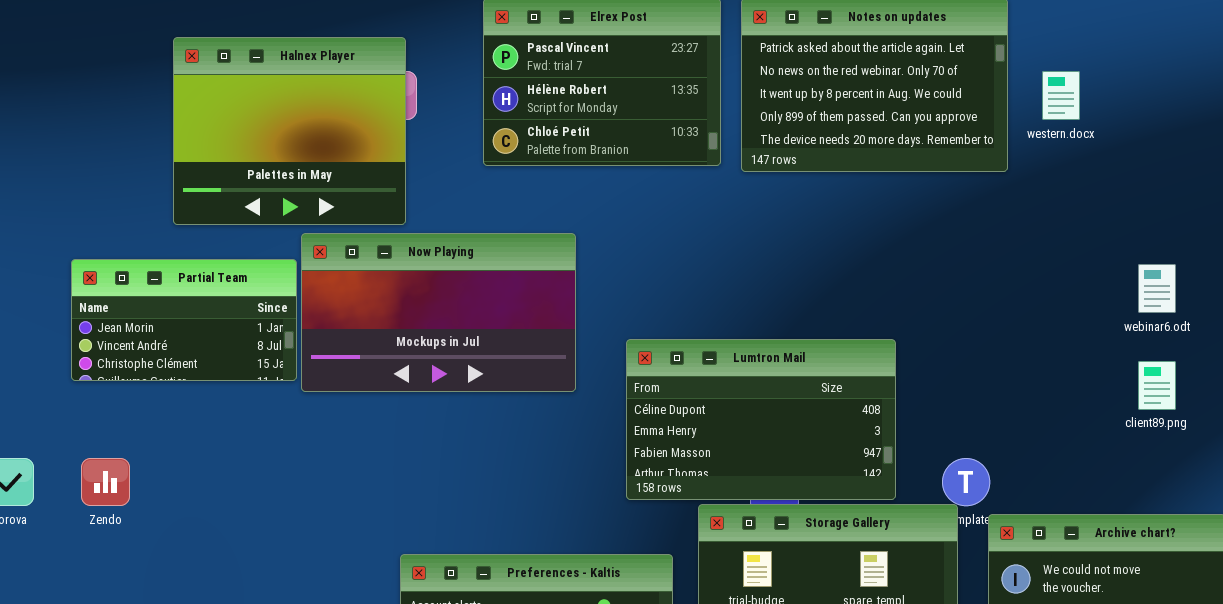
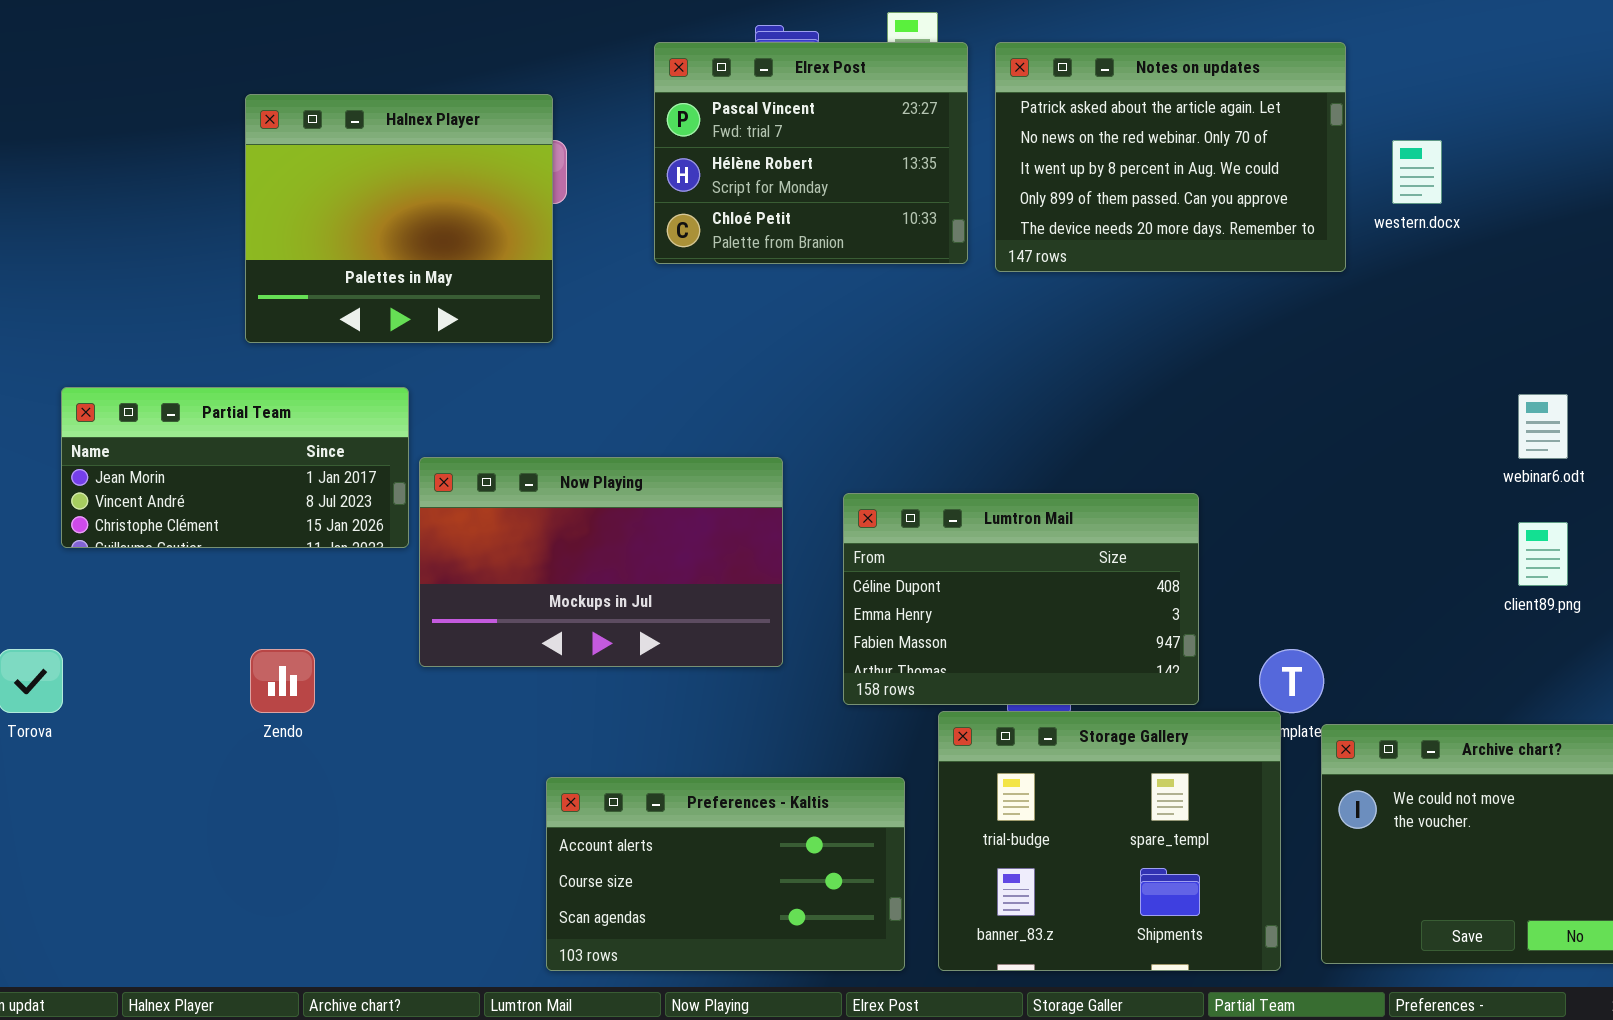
Now Playing: [301,233,576,392] -> [419,457,783,667], moved
Partial Team: [71,259,297,381] -> [61,387,409,548], resized
Zendo: [81,458,130,506] -> [250,649,315,713], moved

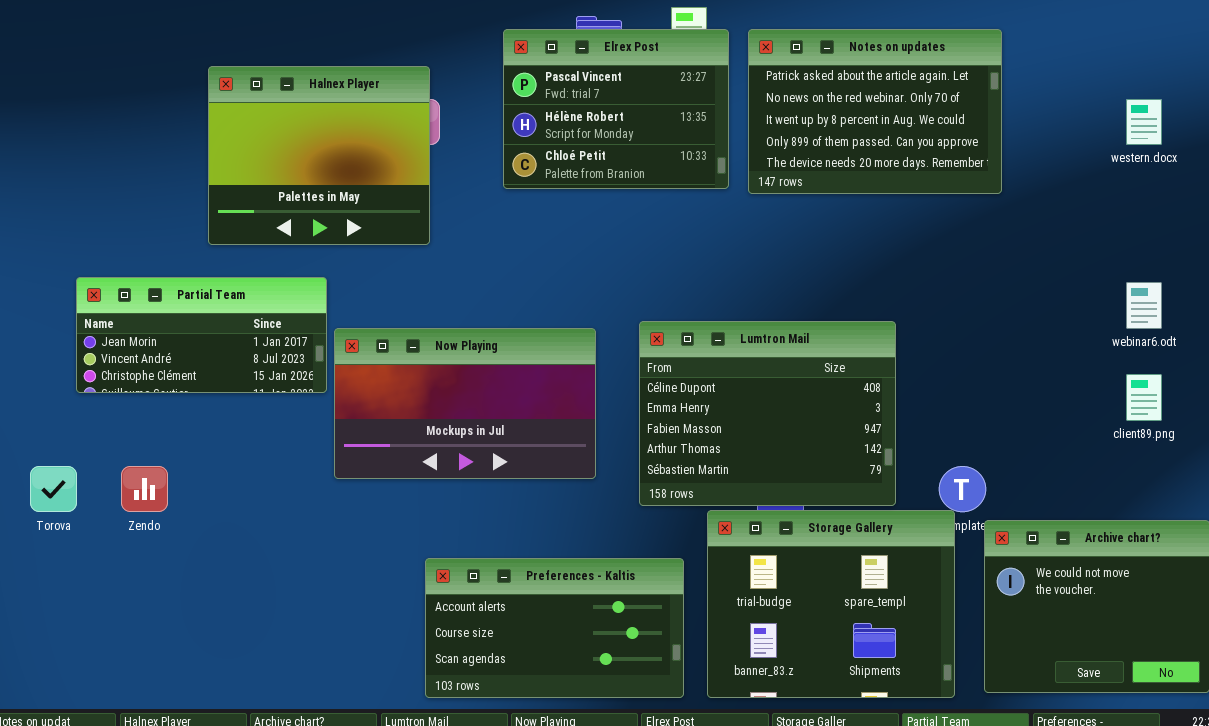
western.docx: [1392,140,1442,204] -> [1126,99,1162,145], moved
Lumtron Mail: [843,493,1199,705] -> [639,321,896,506], resized
Zendo: [250,649,315,713] -> [121,466,168,512], moved

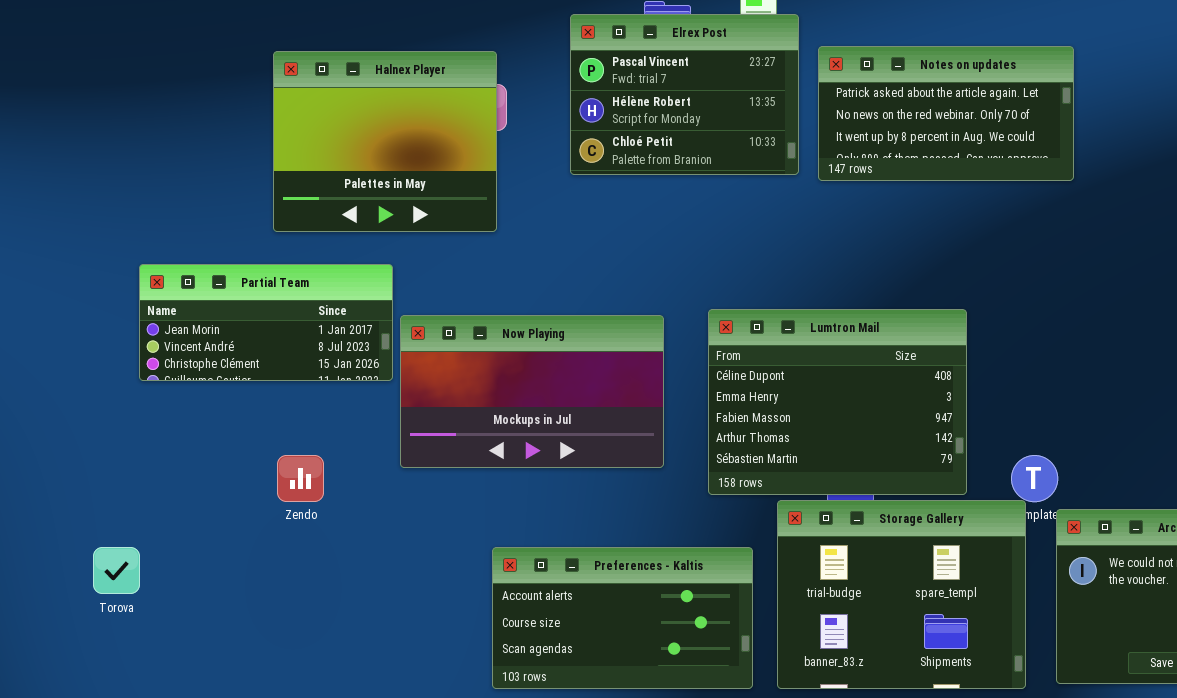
Notes on updates: [748,29,1002,194] -> [818,46,1074,181], resized
Torova: [30,466,77,512] -> [93,547,140,594], moved
Zendo: [121,466,168,512] -> [277,455,324,502], moved

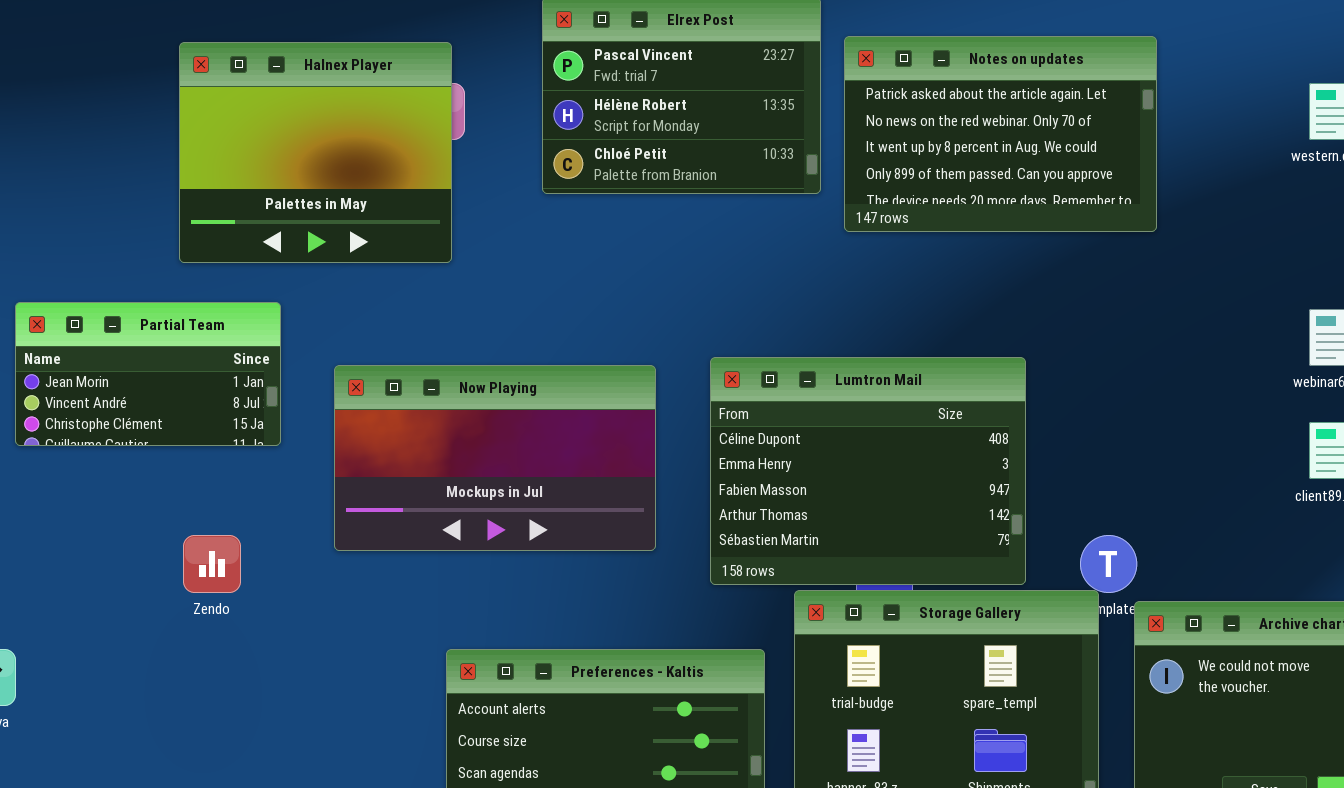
Notes on updates: [818,46,1074,181] -> [844,36,1157,232], resized
Partial Team: [139,264,393,381] -> [15,302,281,446], resized

